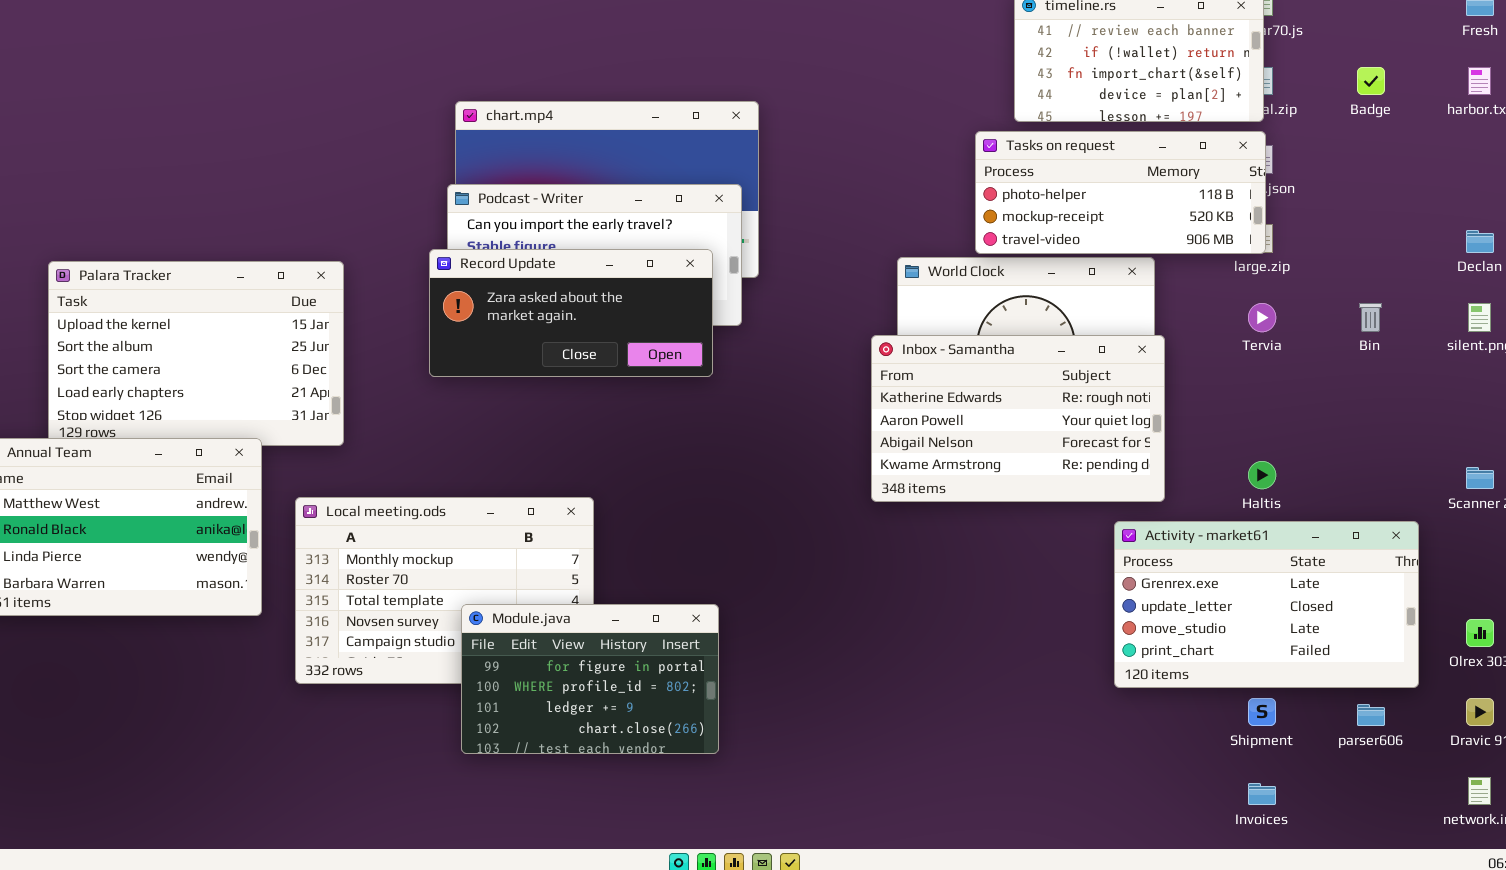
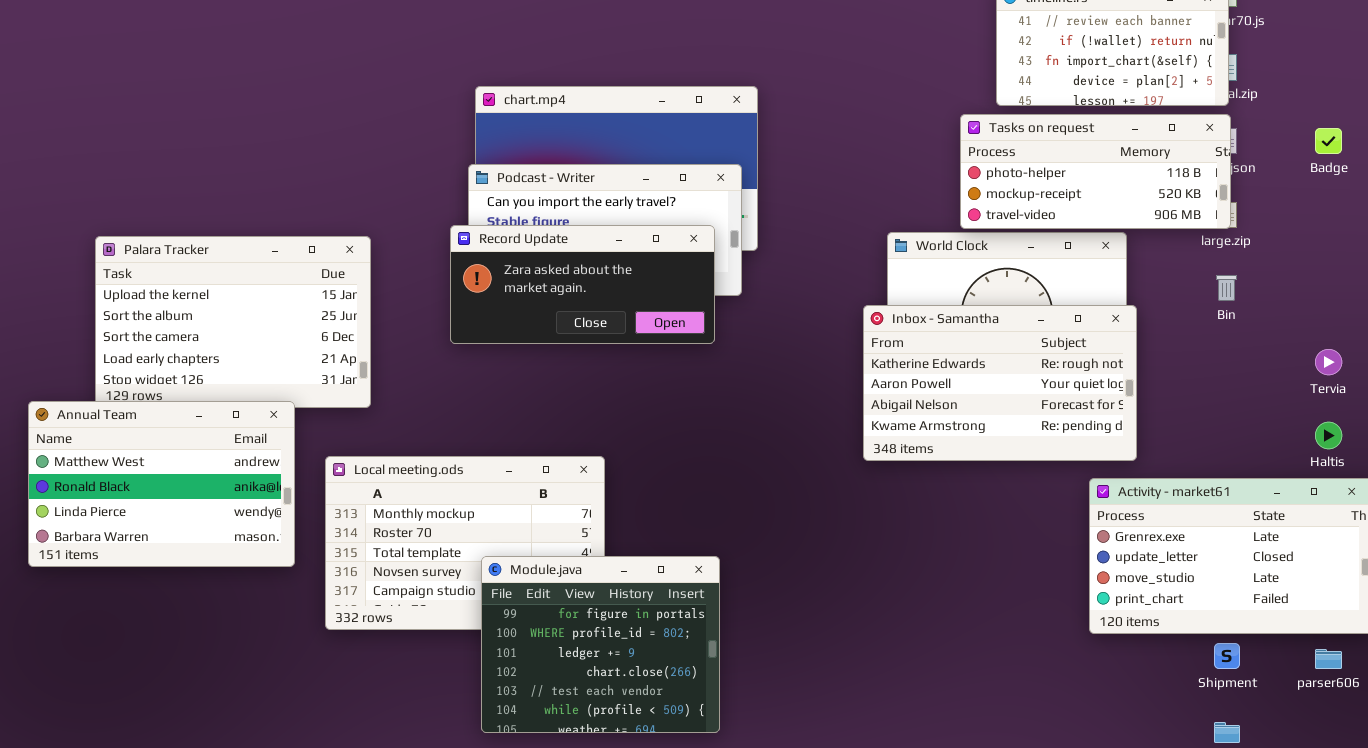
Badge: [1357,67,1385,95] -> [1315,128,1342,154], moved
Tervia: [1248,303,1276,332] -> [1315,349,1342,375], moved
Bin: [1359,303,1382,332] -> [1216,275,1237,301], moved
Haltis: [1248,461,1276,489] -> [1315,422,1342,449], moved
Module.java: [461,604,719,754] -> [481,556,720,733], resized

